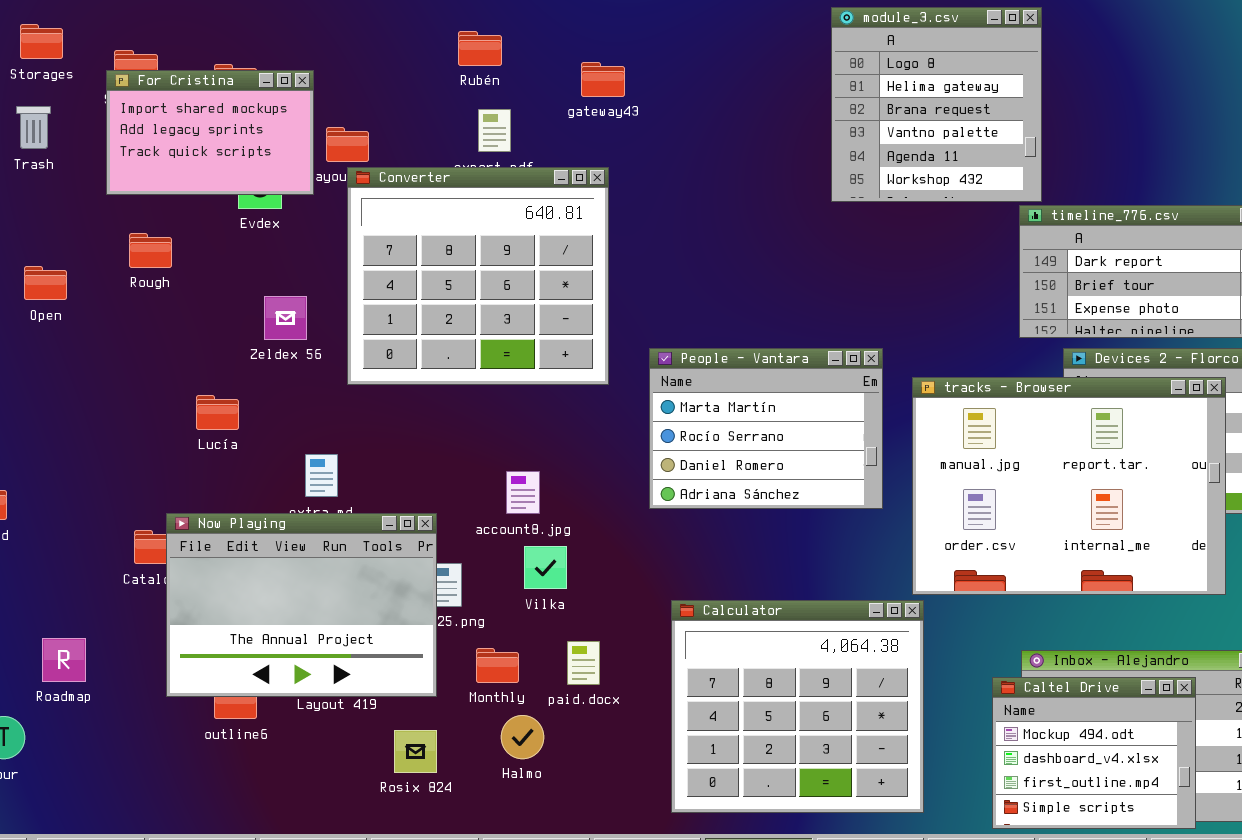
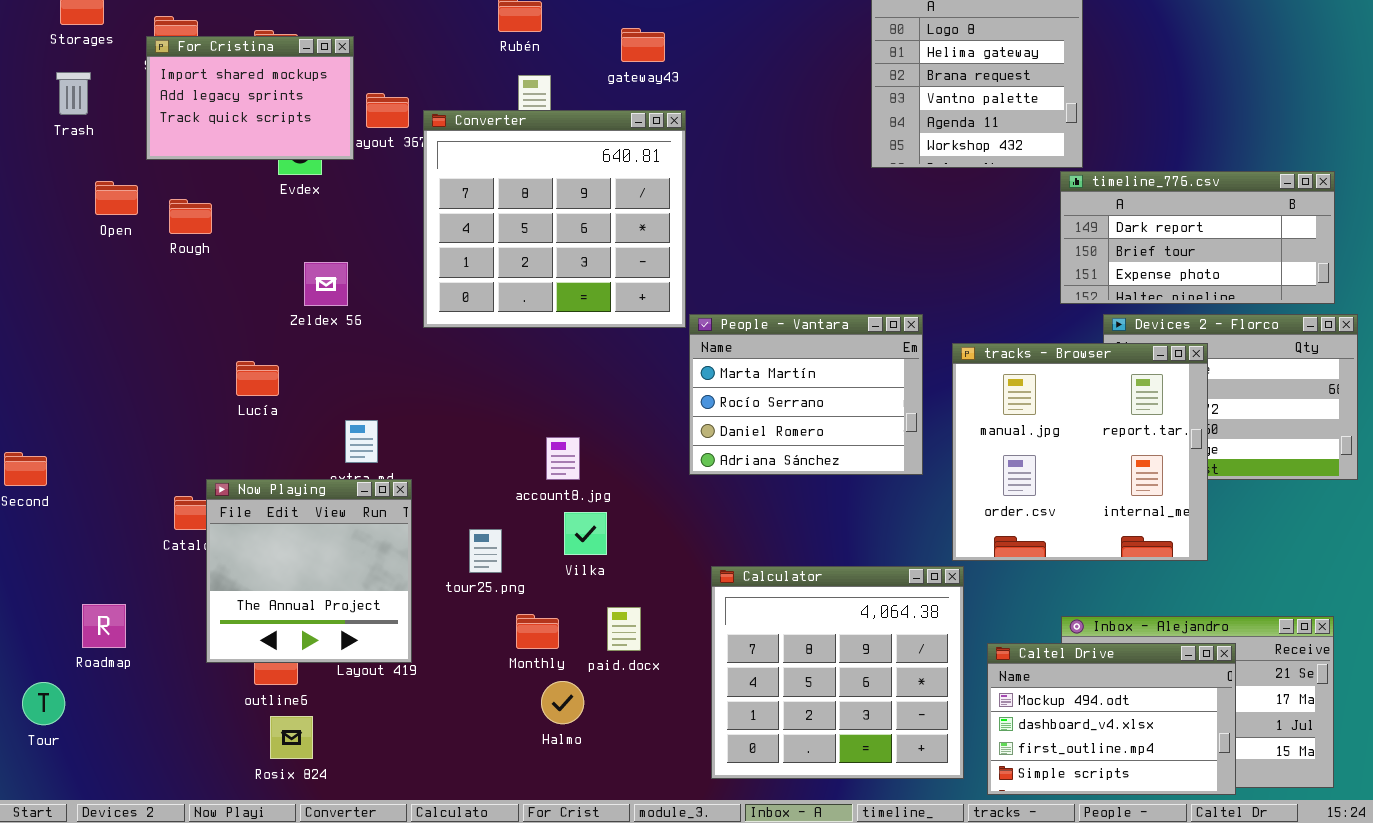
Converter: [347,167,609,385] -> [423,110,686,328], moved
Open: [24,266,67,300] -> [95,181,138,215], moved
tracks - Browser: [912,377,1226,595] -> [952,343,1208,561], resized
Now Playing: [166,513,437,697] -> [206,479,412,663], resized
Caltel Drive: [992,677,1196,829] -> [987,643,1236,795], resized
Rosix 824: [394,730,437,773] -> [270,716,313,759], moved

